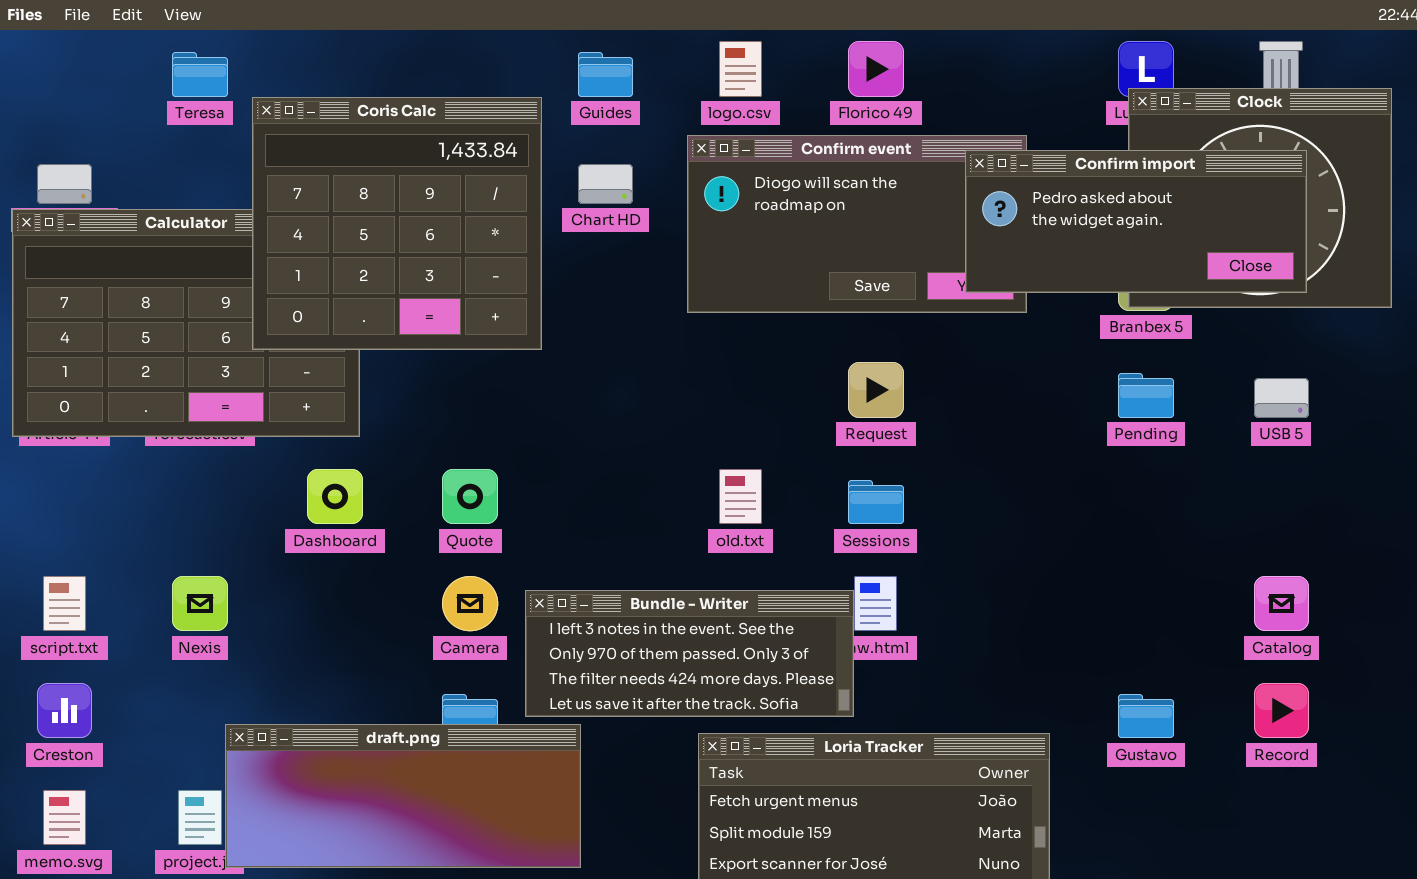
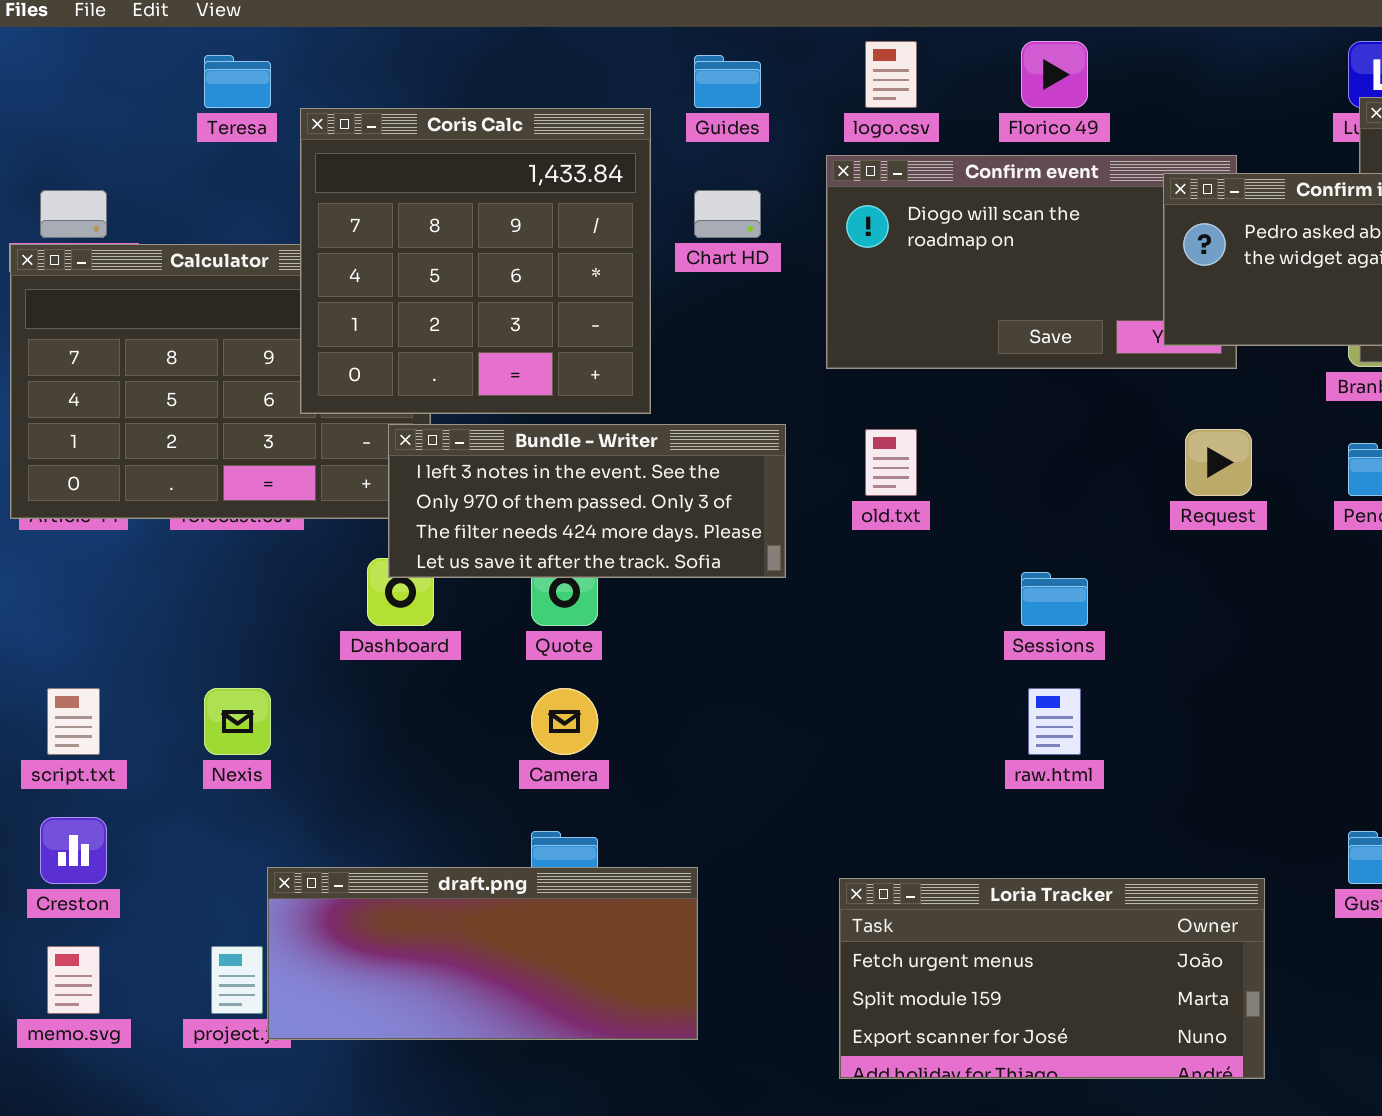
Request: [848,362,904,418] -> [1185,429,1252,496], moved
old.txt: [719,469,762,524] -> [865,429,917,496], moved
Bundle - Writer: [525,590,854,717] -> [388,424,786,578], moved

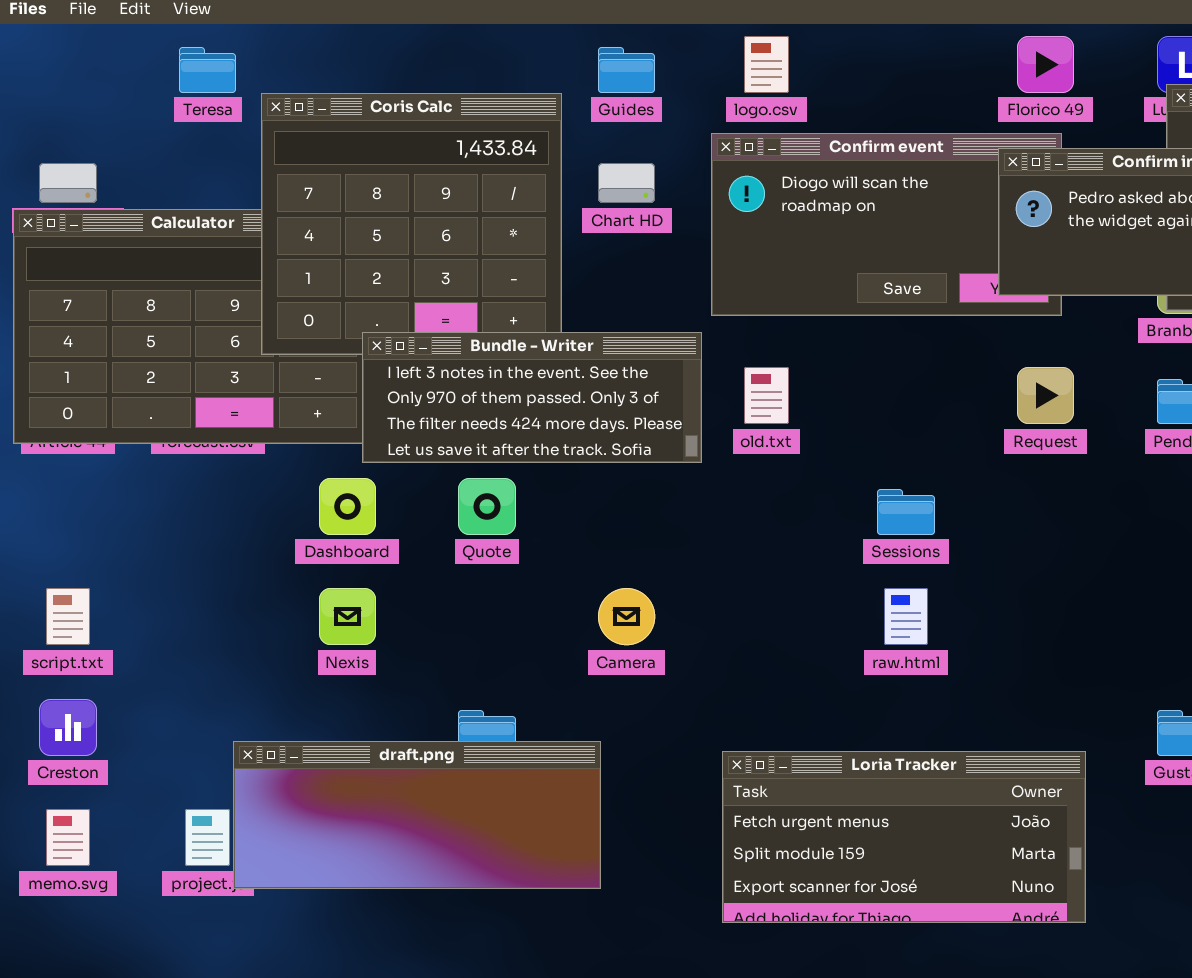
Florico 49: [1021,41,1088,108] -> [1017,36,1074,93], moved
Bundle - Writer: [388,424,786,578] -> [362,332,702,463], moved
Nexis: [204,688,271,755] -> [319,588,376,645], moved
Camera: [531,688,598,755] -> [598,588,655,645], moved

